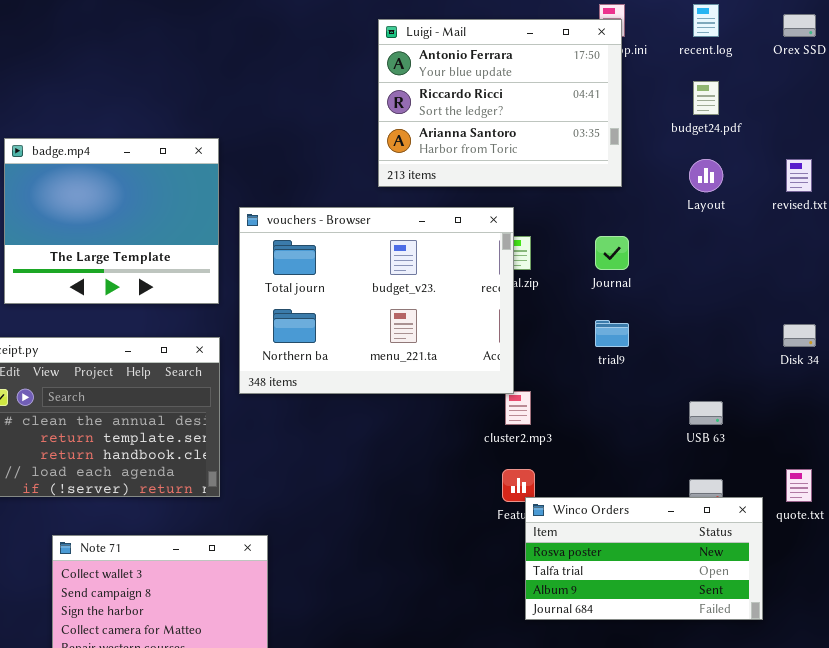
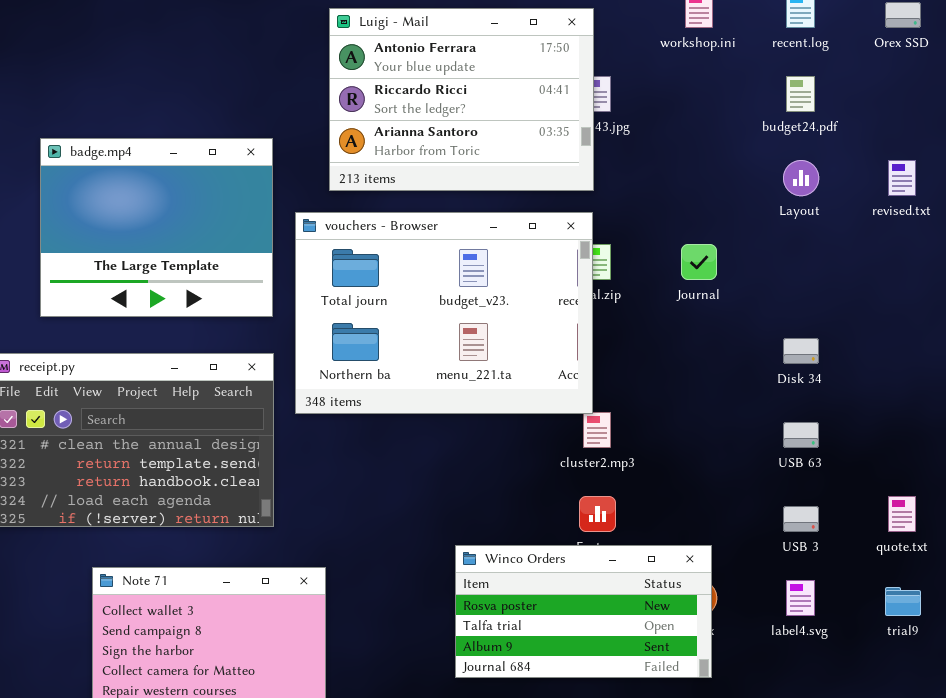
Luigi - Mail: [378,19,622,187] -> [329,8,594,191], moved
trial9: [595,320,629,347] -> [885,587,921,616], moved
Disk 34: [783,324,816,347] -> [783,338,819,364], moved
Winco Orders: [525,497,763,620] -> [455,545,712,678], moved

